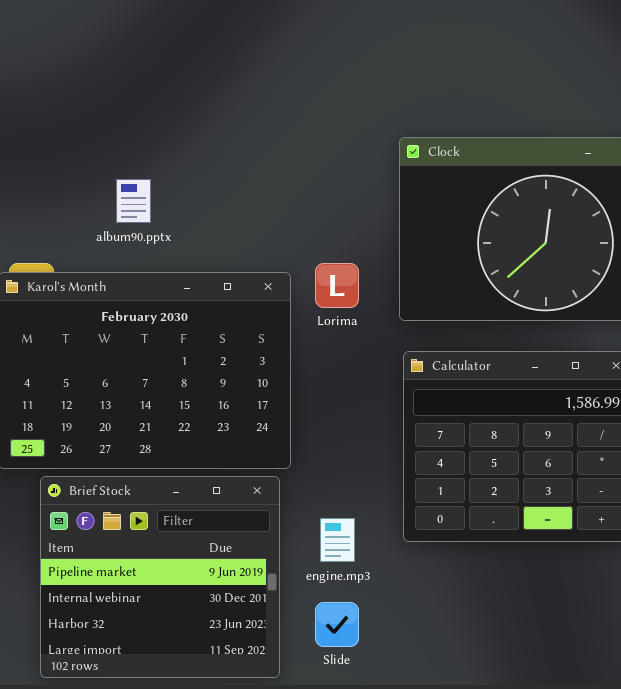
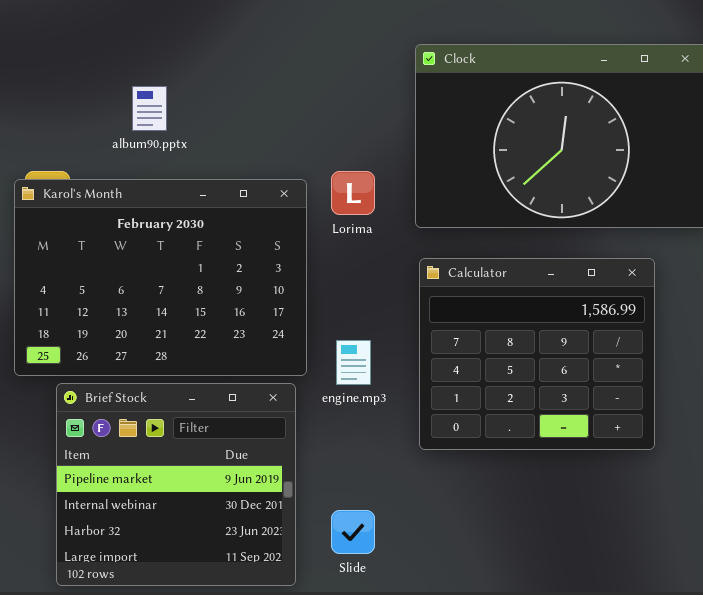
engine.mp3: [320,518,355,562] -> [336,340,371,385], moved

